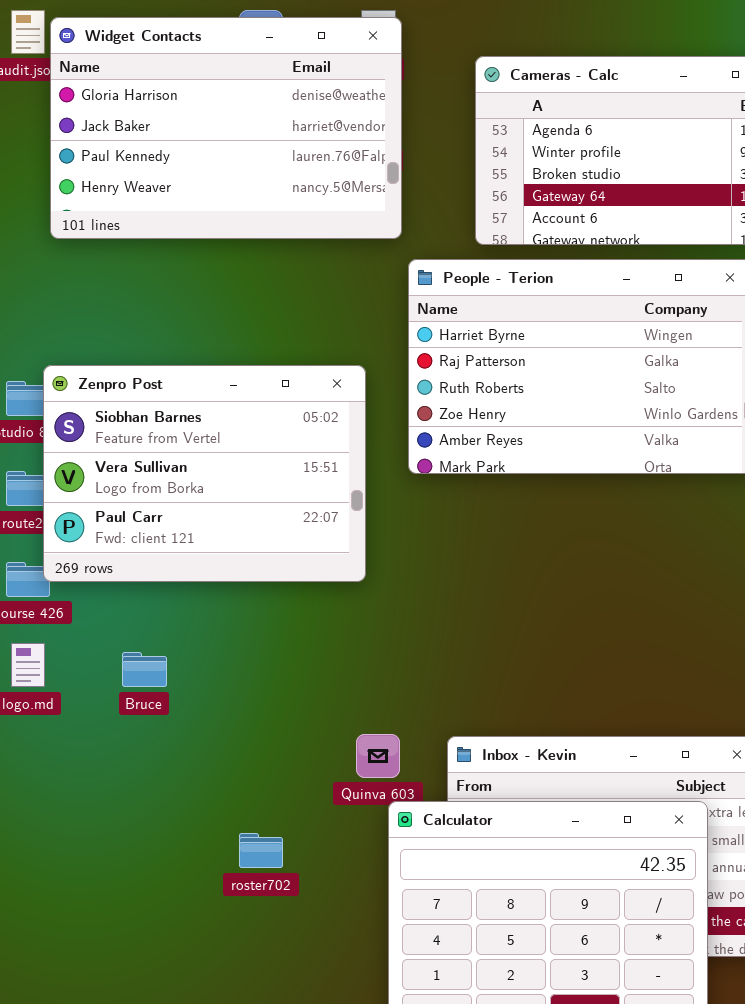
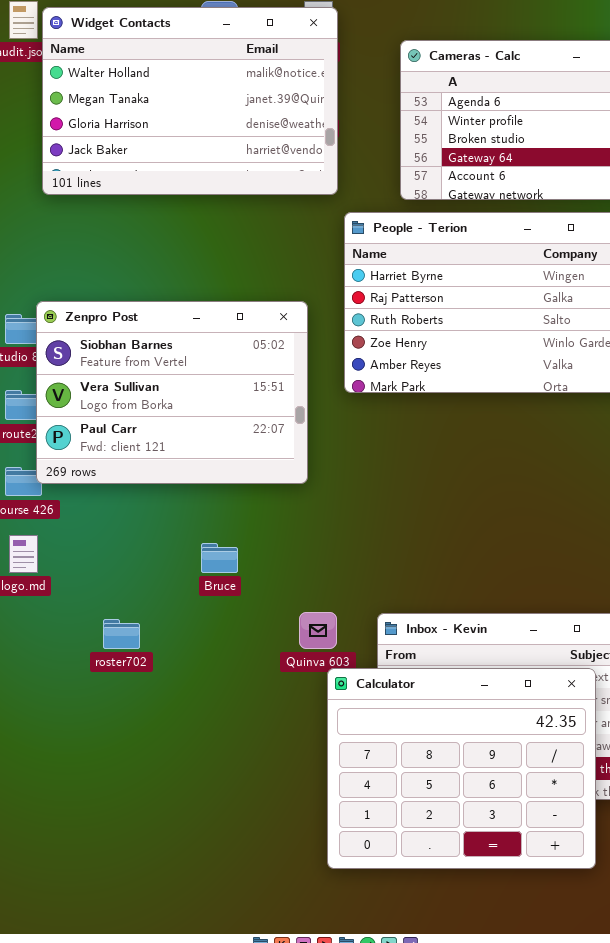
Widget Contacts: [50,17,402,239] -> [42,7,338,195], scrolled up 2 rows
Bruce: [122,652,167,687] -> [201,543,238,573], moved
roster702: [239,833,283,868] -> [103,619,140,649], moved

